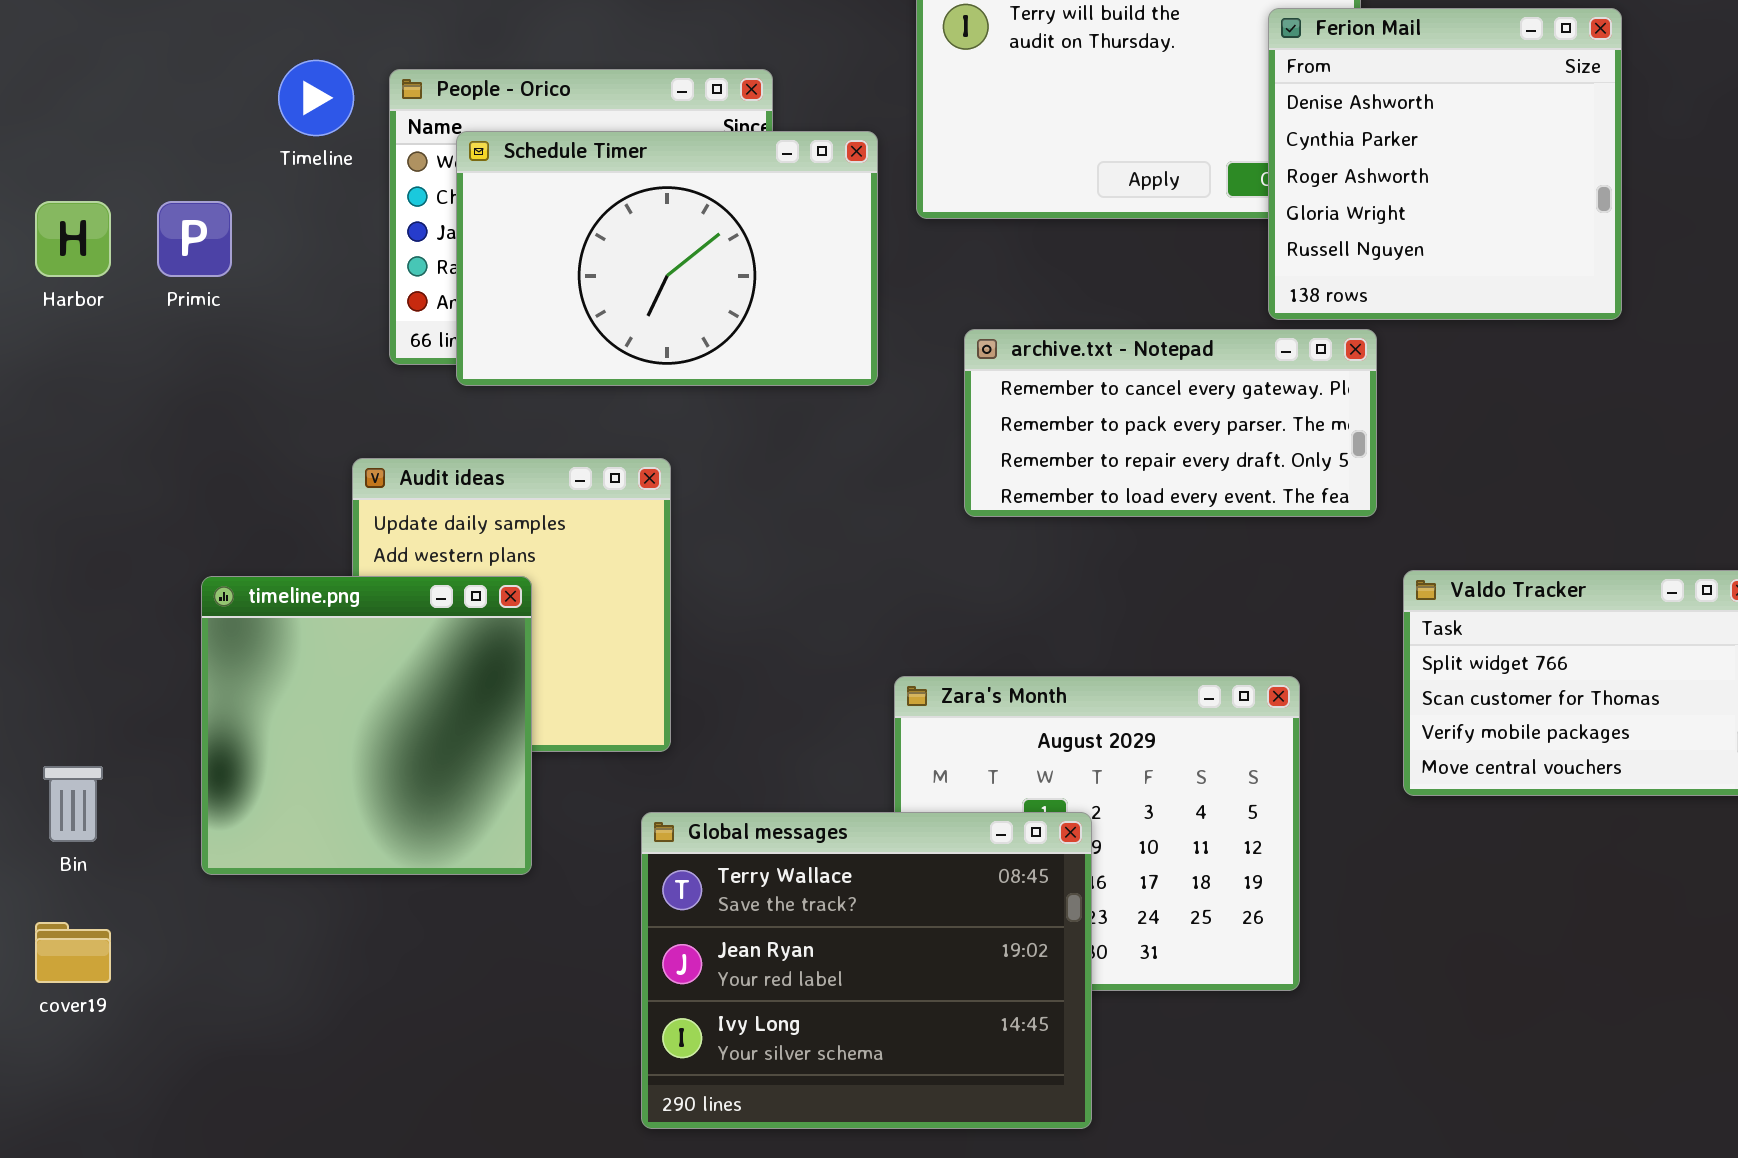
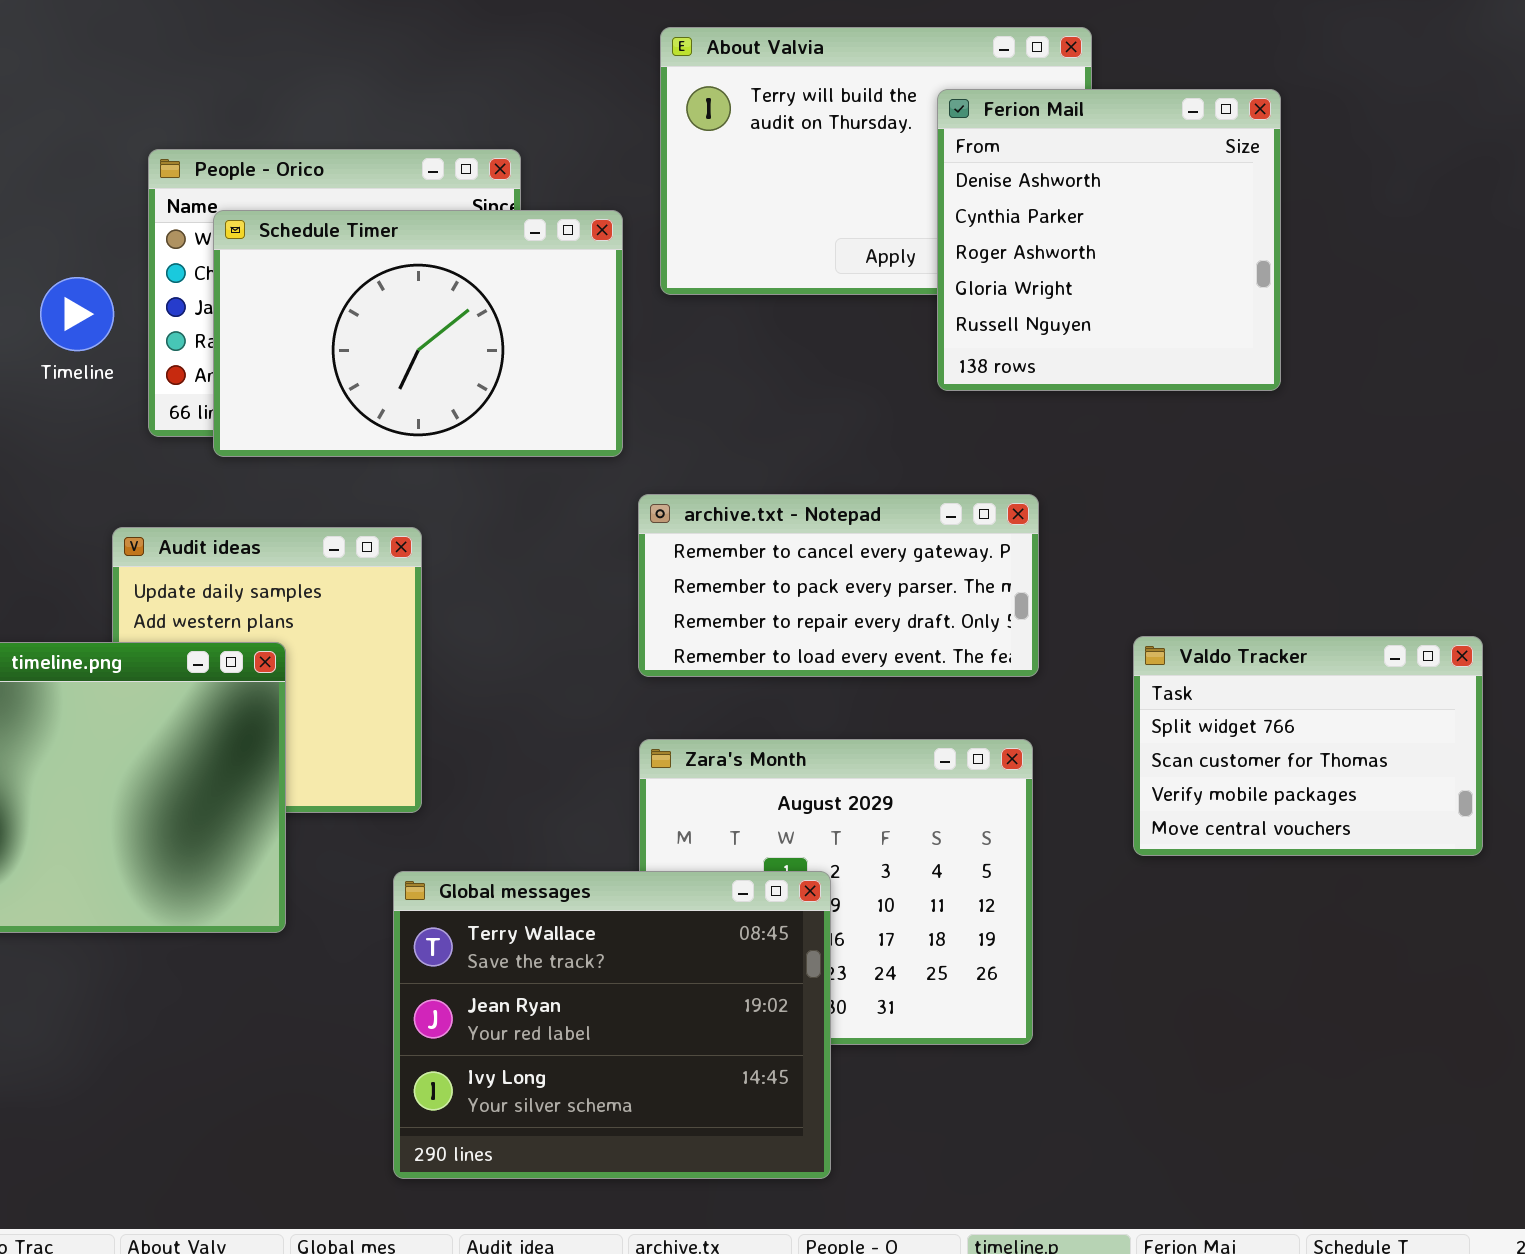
Ferion Mail: [1268,8,1622,320] -> [937,89,1281,391], moved
Timeline: [278,60,354,136] -> [40,277,114,351], moved
archive.txt - Notepad: [964,329,1377,517] -> [638,494,1039,677], moved

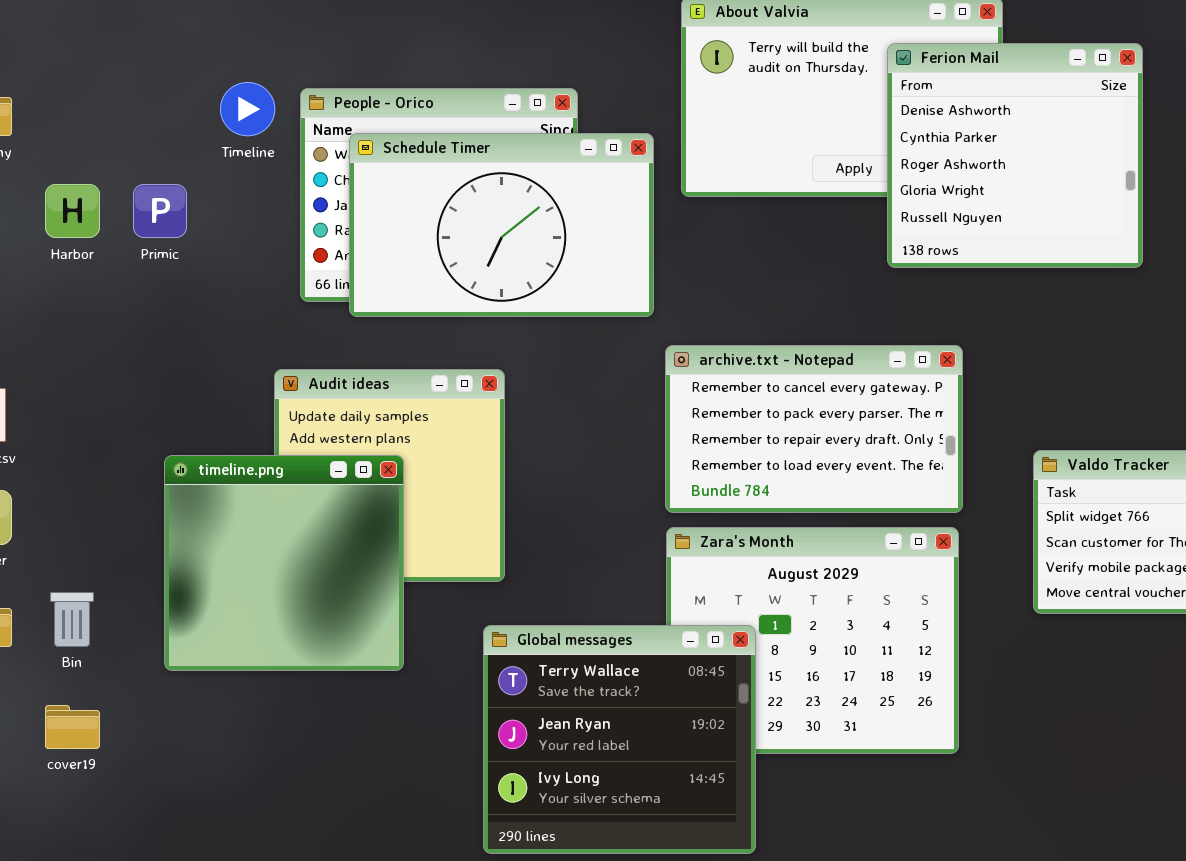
Timeline: [40,277,114,351] -> [220,82,275,136], moved
archive.txt - Notepad: [638,494,1039,677] -> [665,345,963,513], resized
Global messages: [393,871,831,1179] -> [483,625,756,854], resized

